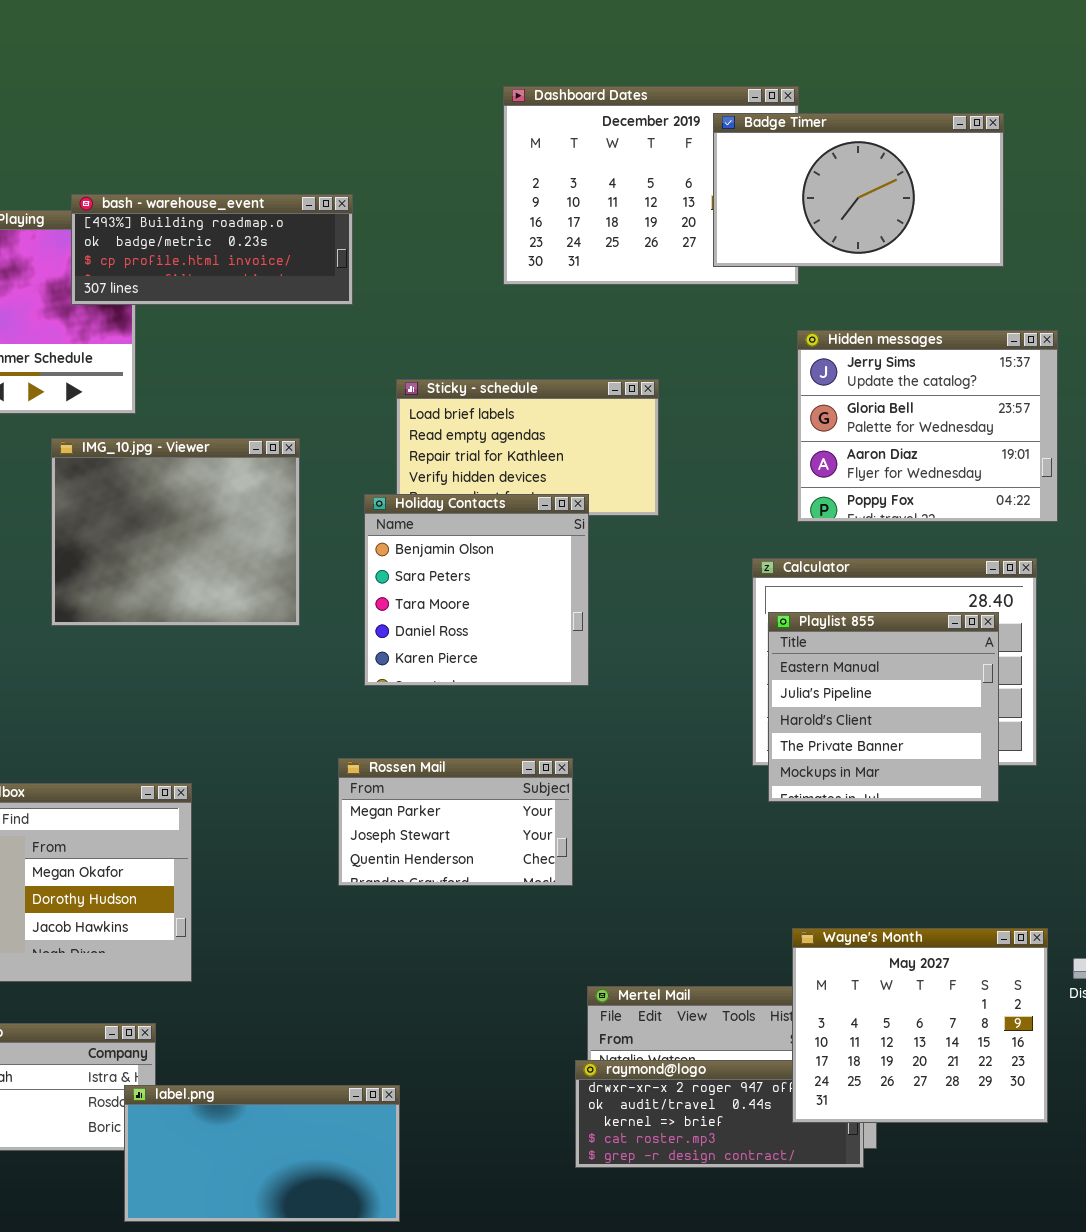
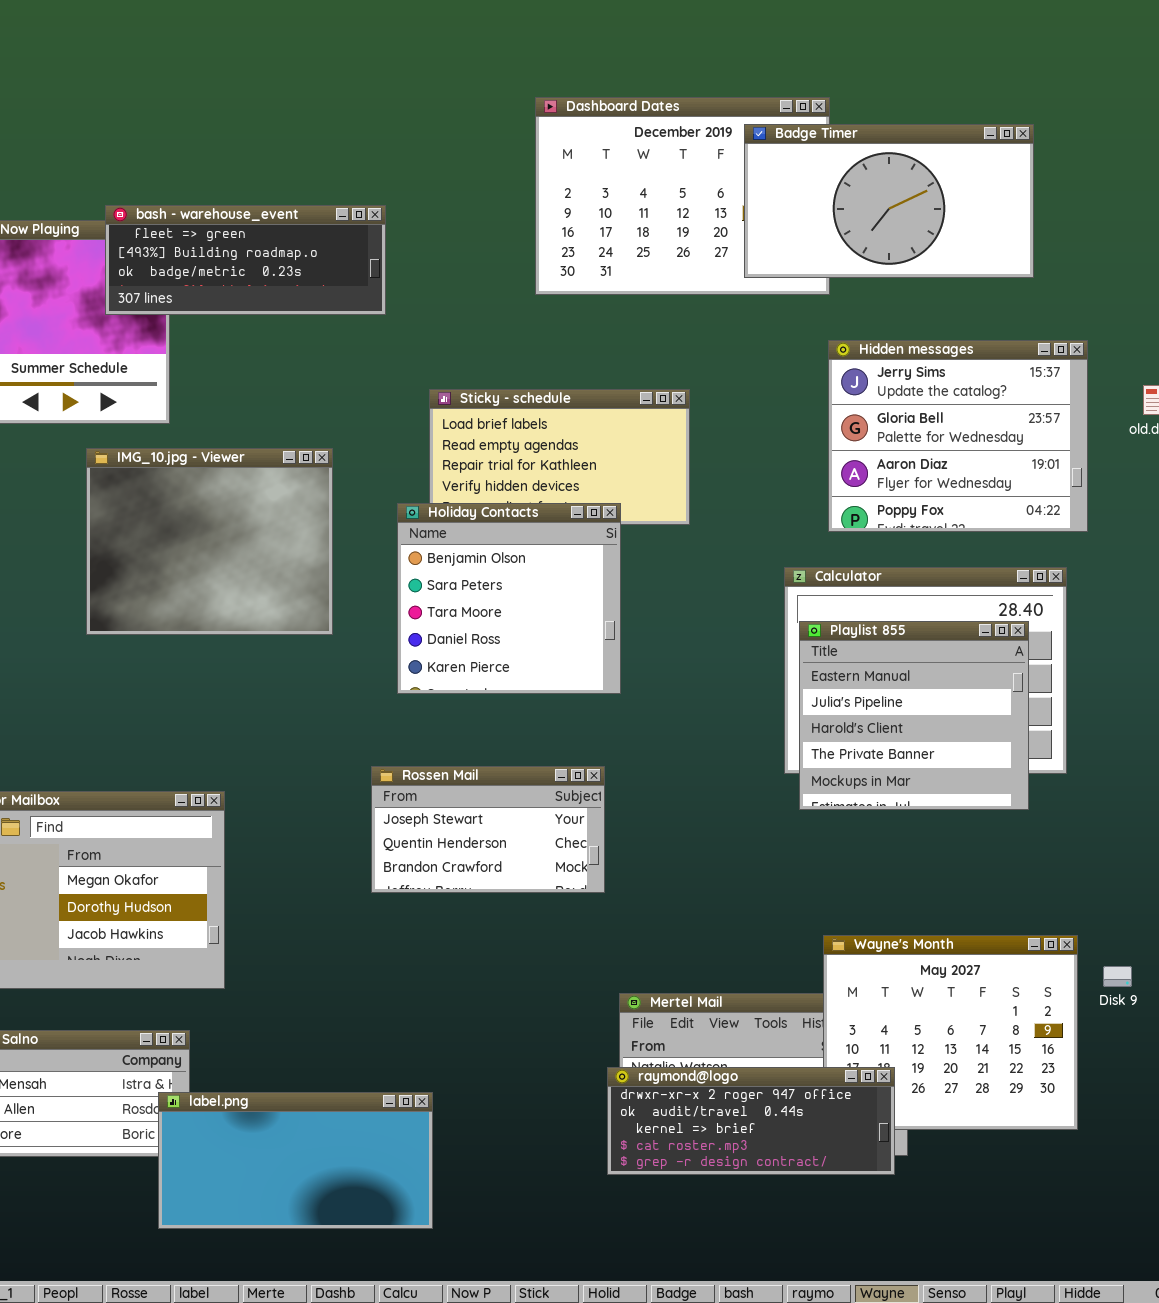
bash - warehouse_event: [71,194,353,305] -> [105,205,386,315], scrolled up 1 row
Rossen Mail: [338,758,573,886] -> [371,766,605,893], scrolled down 1 row
raymond@logo: [575,1060,864,1168] -> [607,1067,895,1175], raised

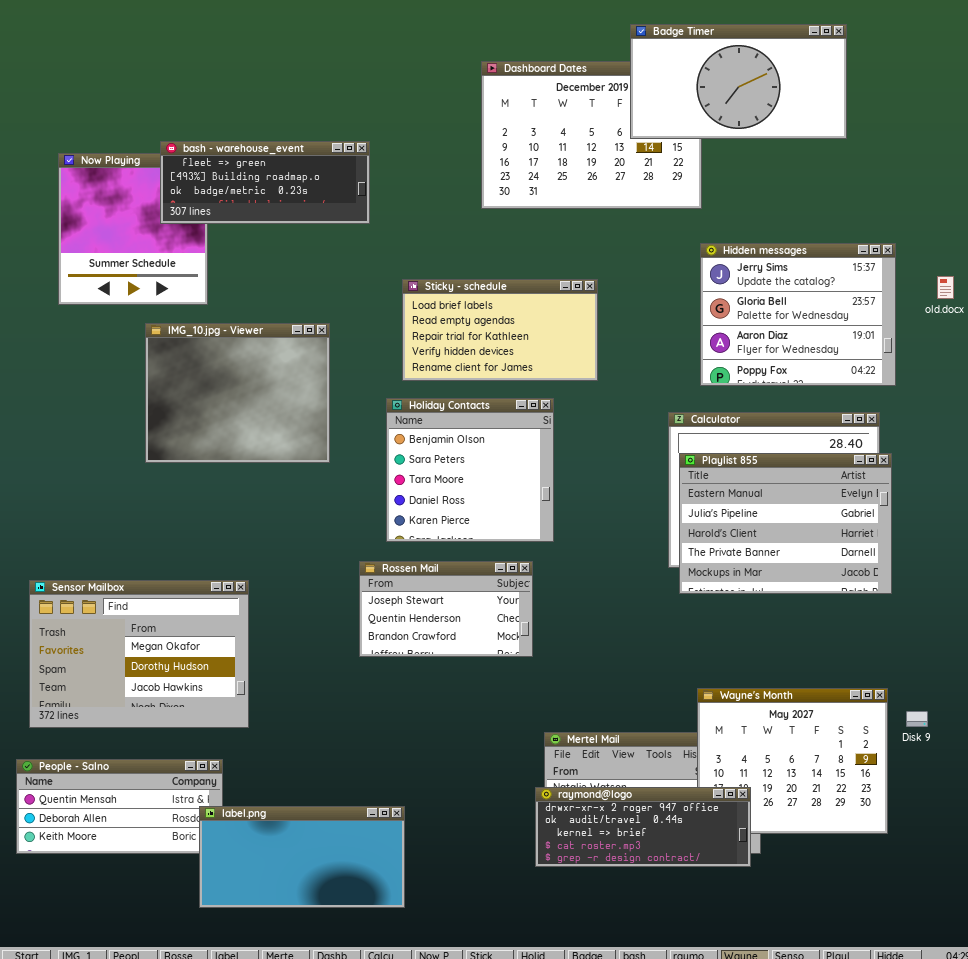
Badge Timer: [744,124,1034,278] -> [630,24,847,139], moved
Holiday Contacts: [397,503,621,694] -> [386,398,554,542], moved
Playlist 855: [799,621,1029,810] -> [679,453,892,594], resized

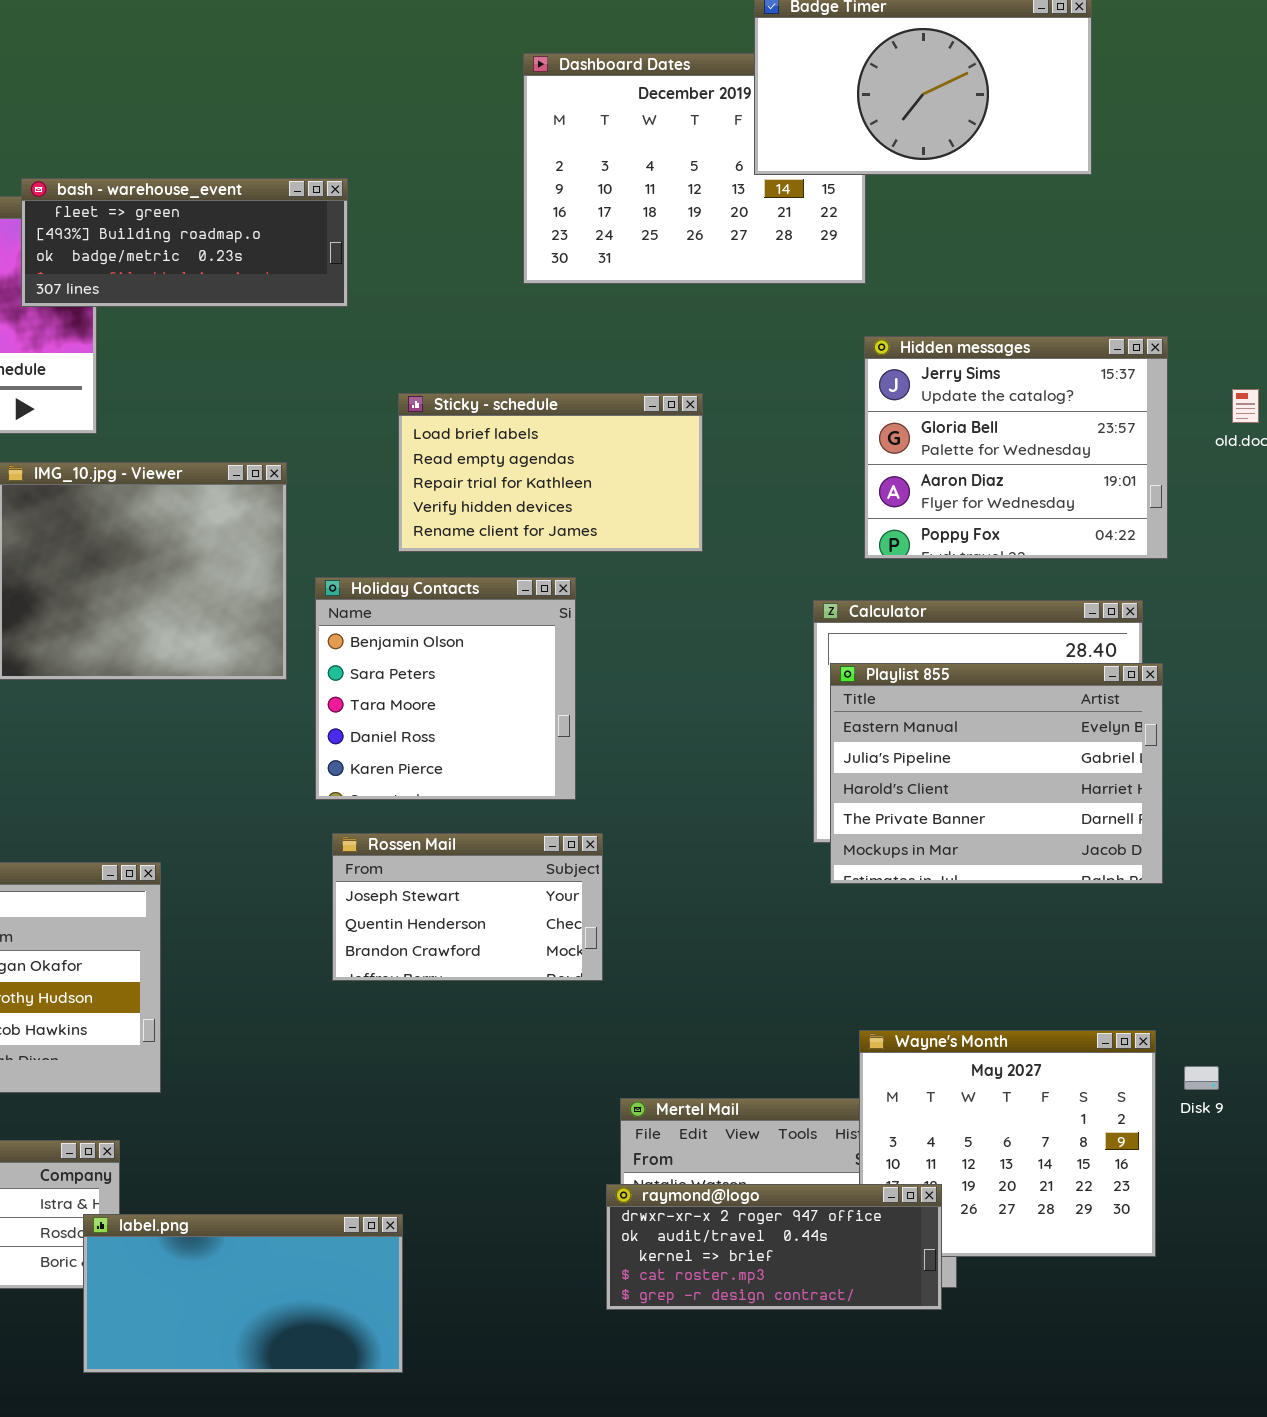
Holiday Contacts: [386,398,554,542] -> [315,577,576,800], moved

